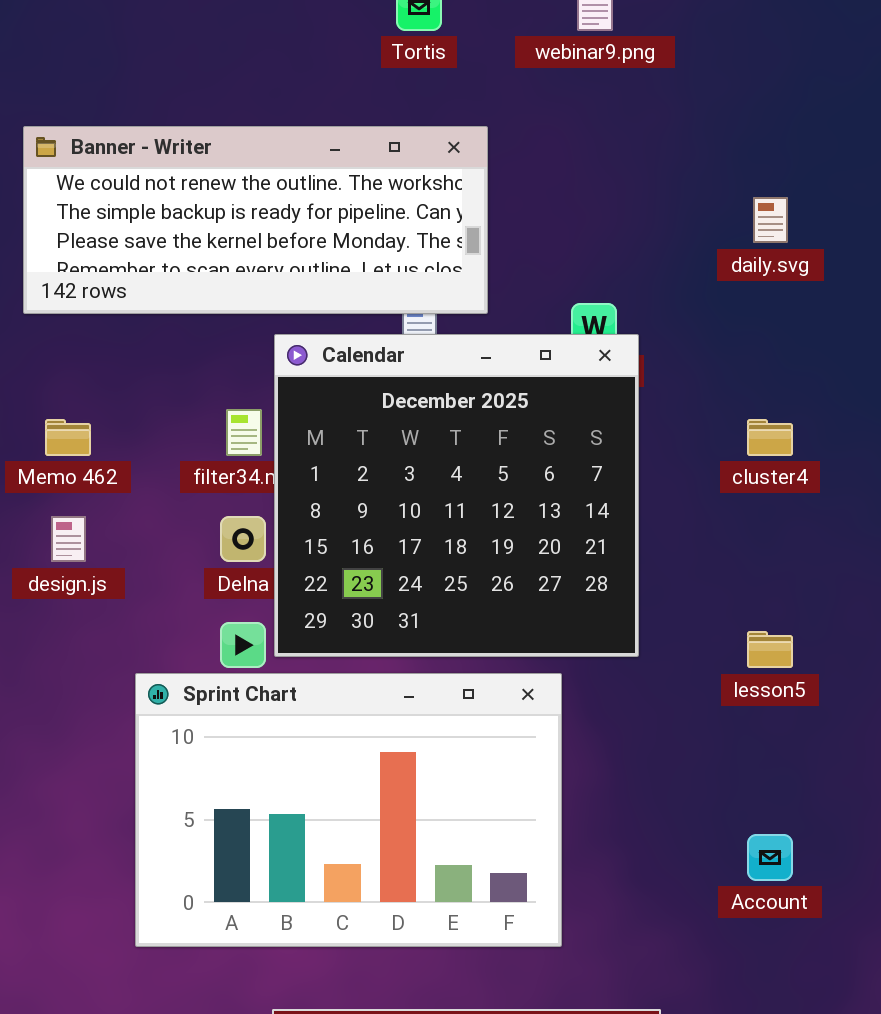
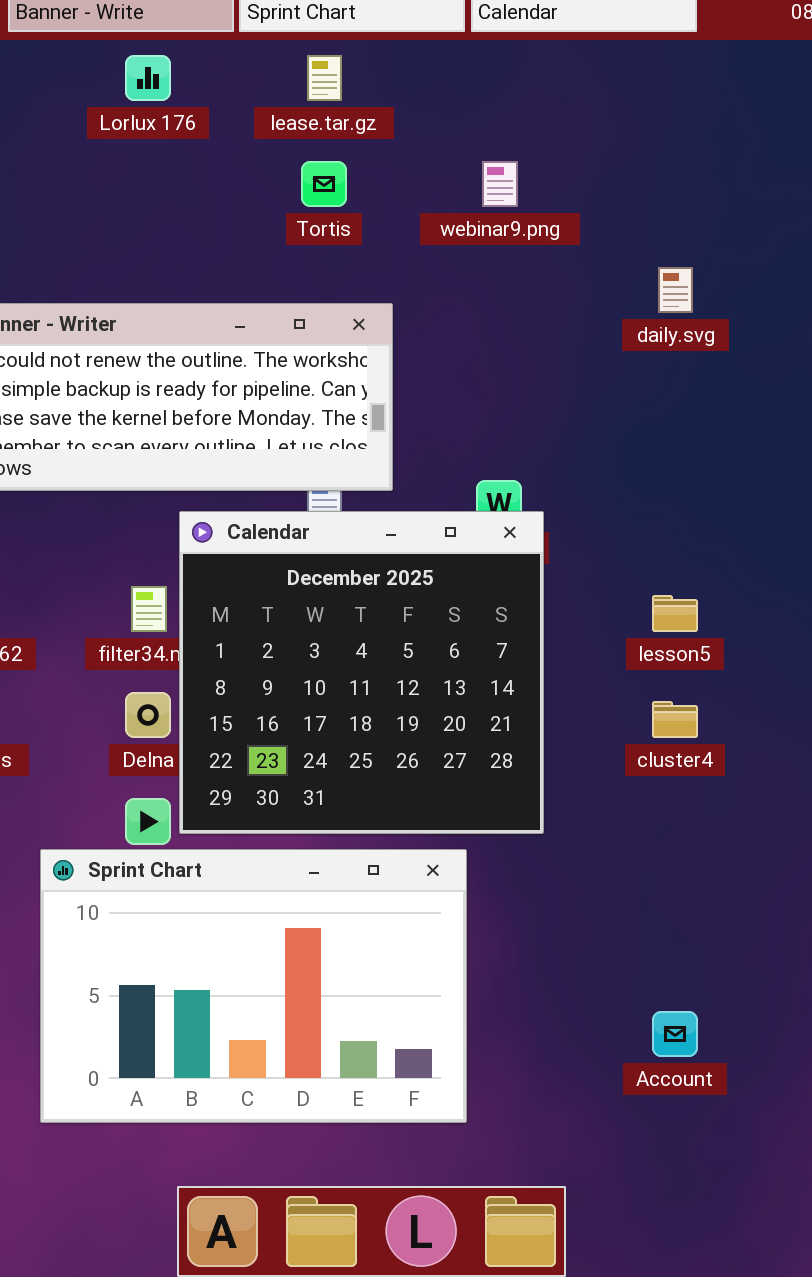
daily.svg: [753,197,788,243] -> [658,267,693,313], moved
cluster4: [747,419,793,456] -> [652,701,698,738], moved
lesson5: [747,631,793,668] -> [652,595,698,632], moved

